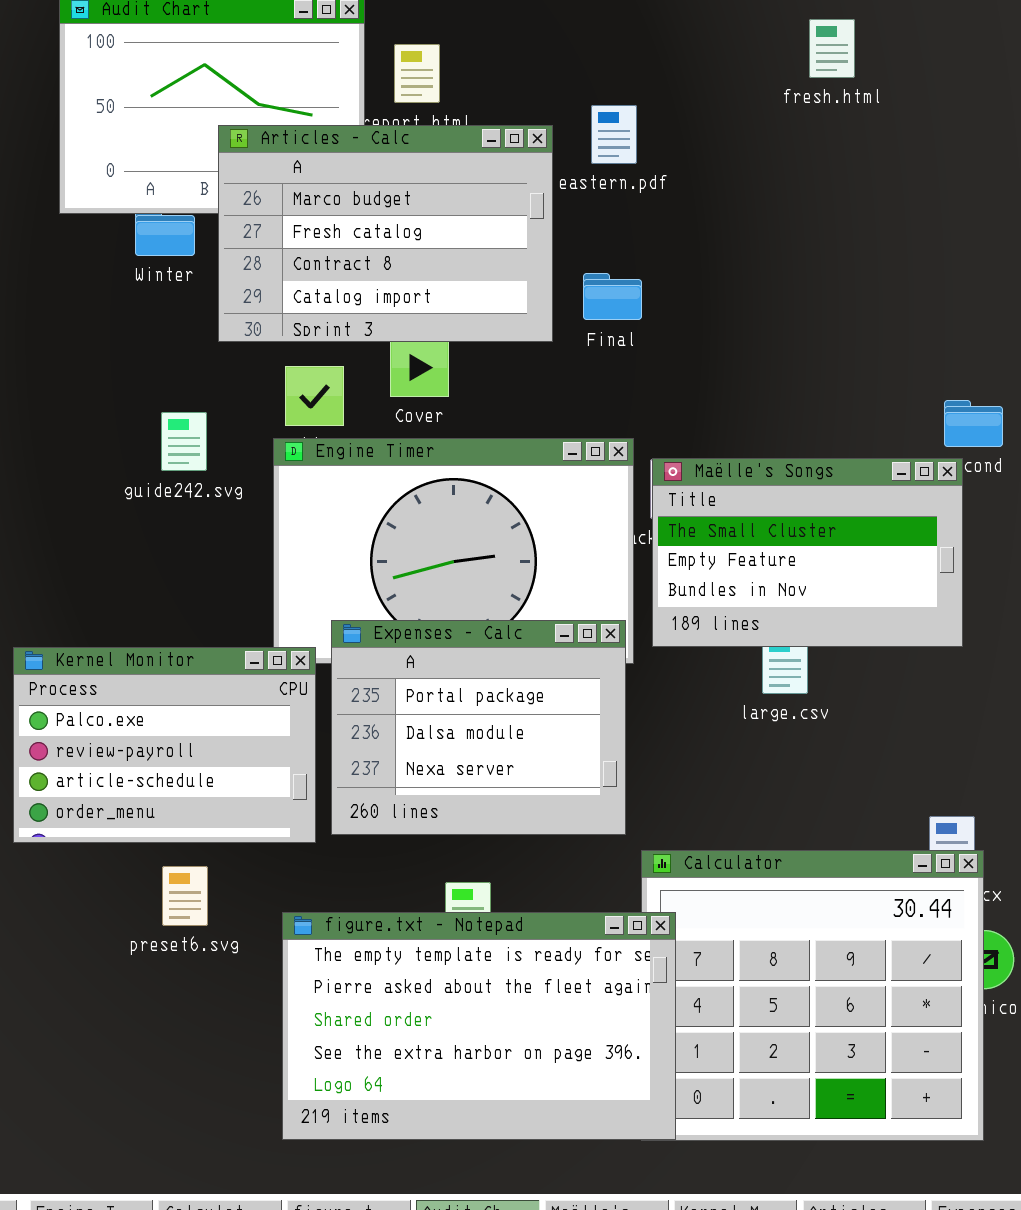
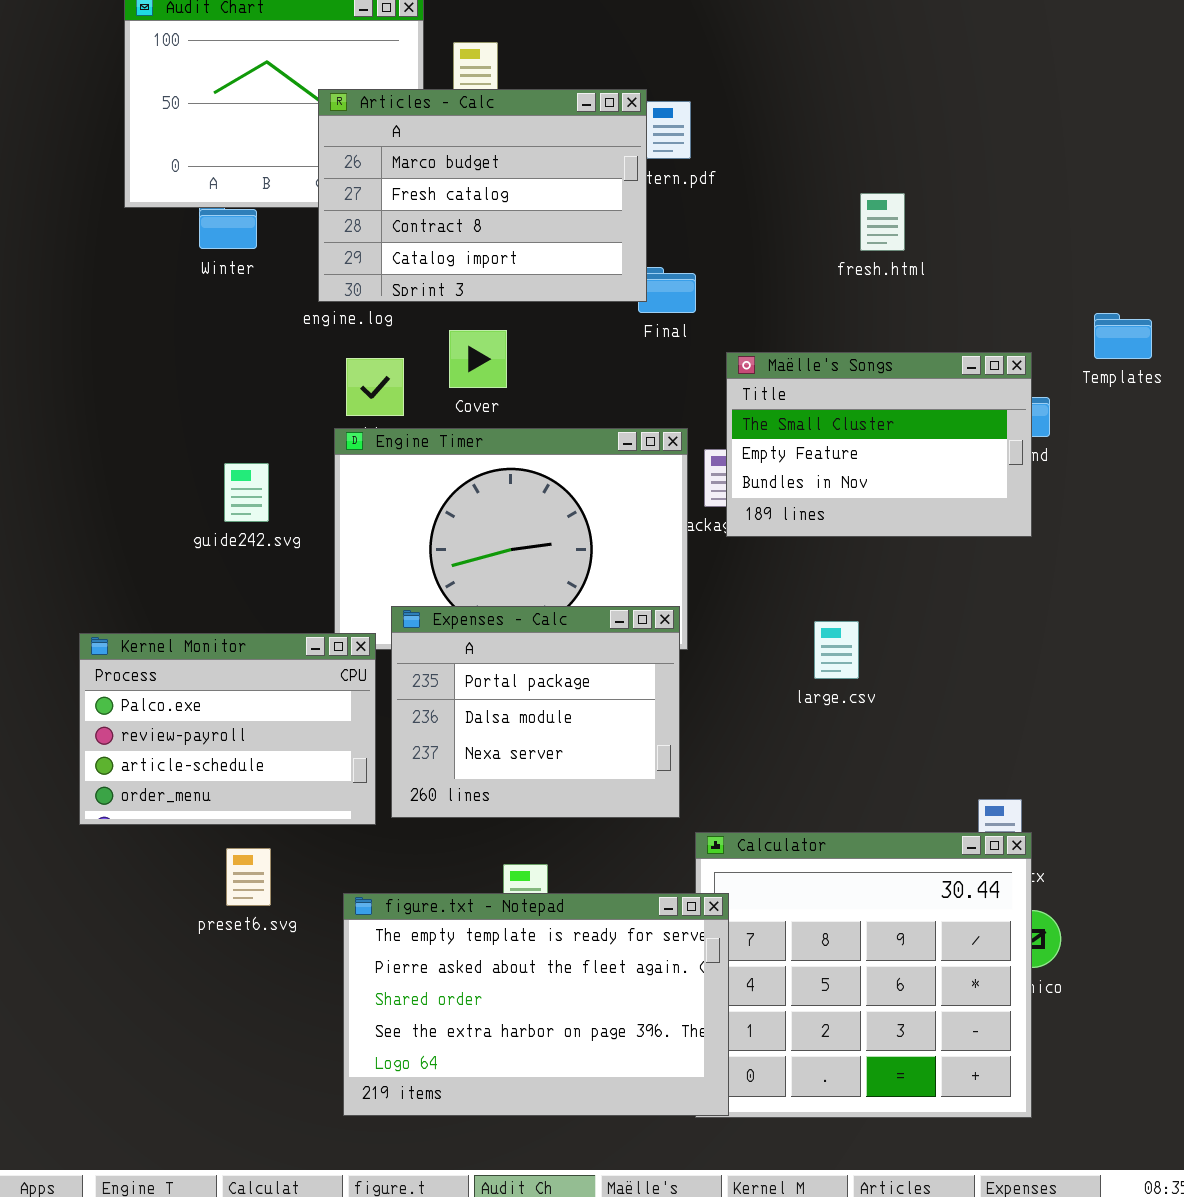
fresh.html: [809,19,855,78] -> [860,193,905,251], moved
Articles - Calc: [218,125,553,342] -> [318,89,647,302], moved
guide242.svg: [161,412,207,471] -> [224,463,269,522], moved
Maëlle's Songs: [652,458,963,647] -> [726,352,1032,537], moved

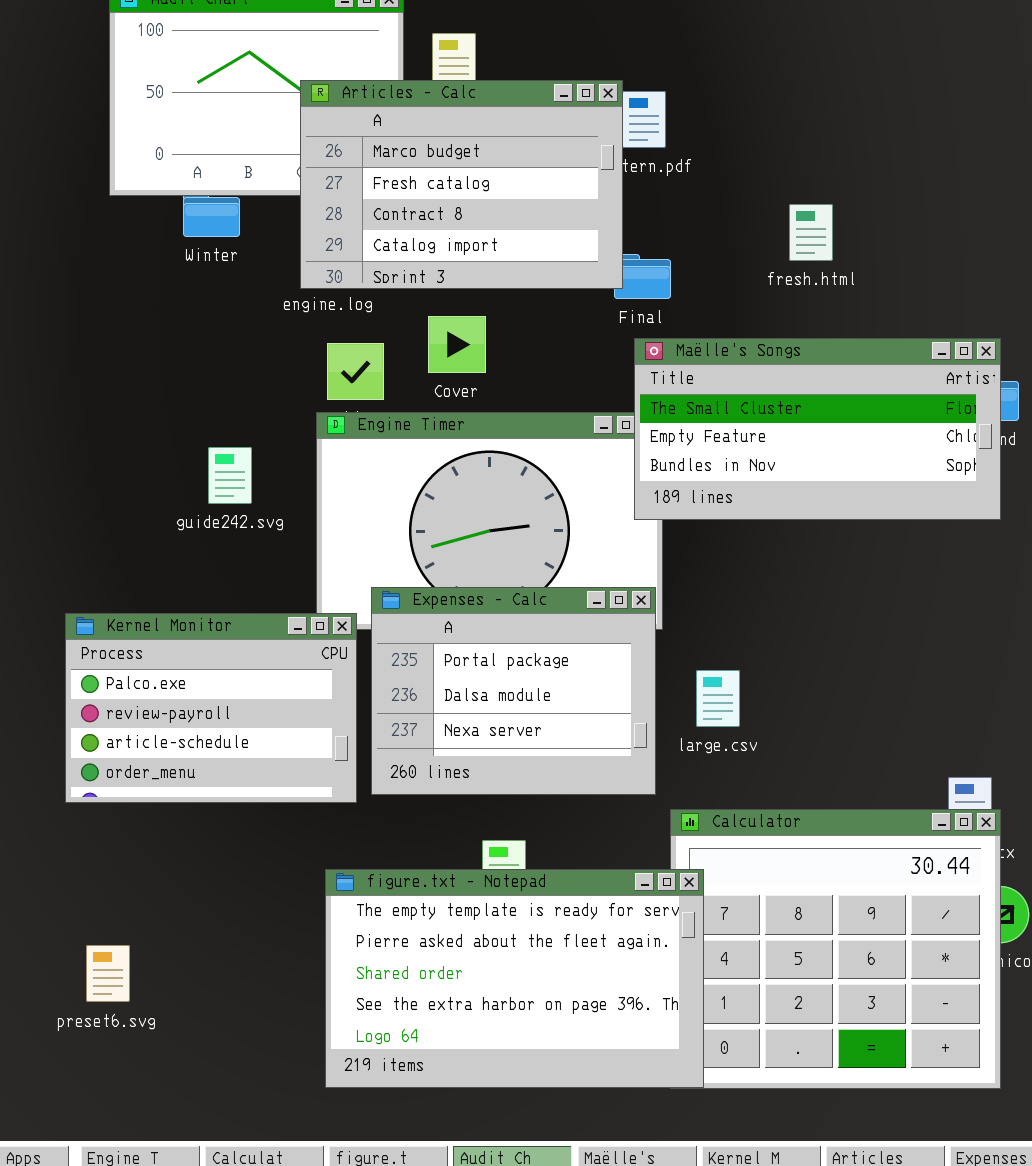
fresh.html: [860,193,905,251] -> [789,204,833,261], moved
Maëlle's Songs: [726,352,1032,537] -> [634,338,1001,520], resized
large.csv: [814,621,859,679] -> [696,670,740,727], moved
preset6.svg: [226,848,271,906] -> [86,945,130,1002], moved

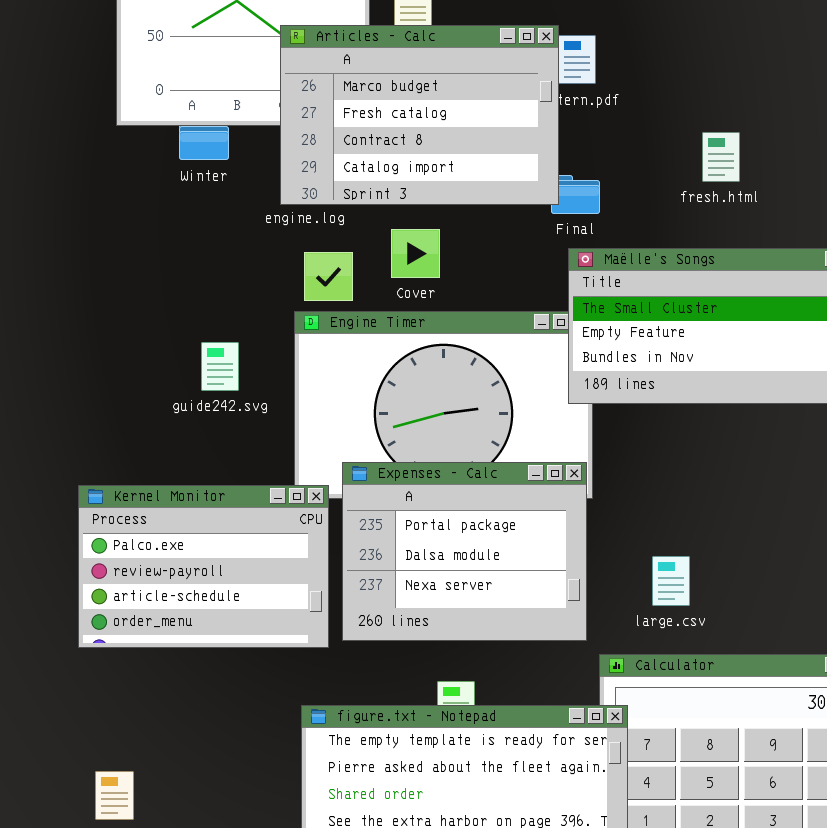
large.csv: [696,670,740,727] -> [652,556,690,606], moved

